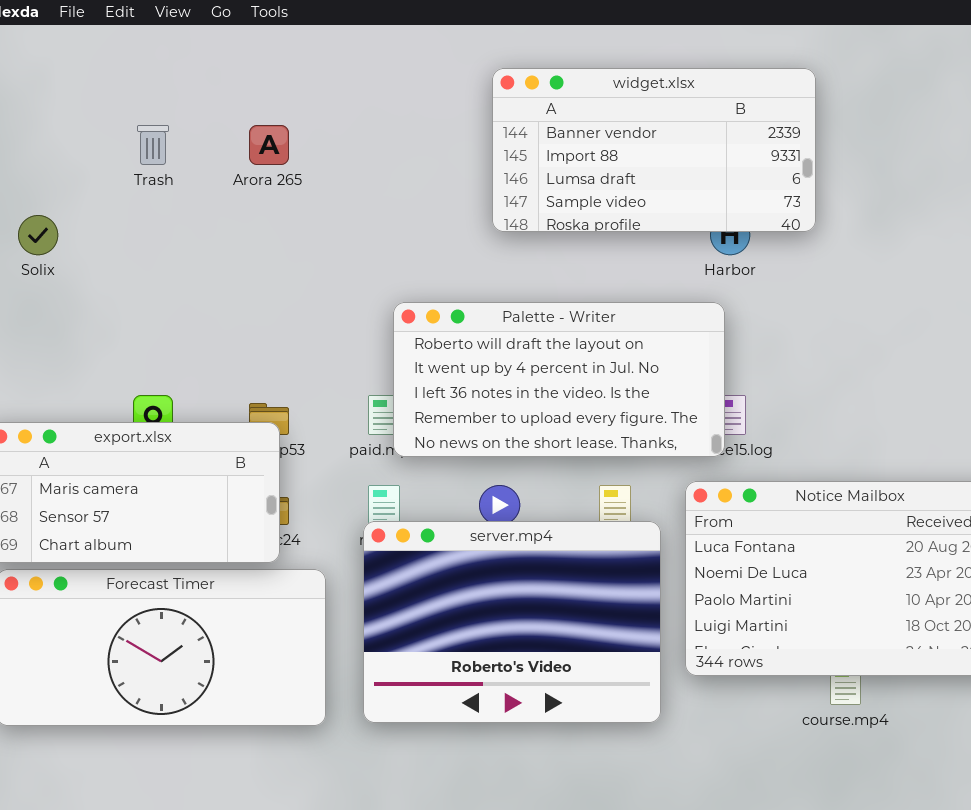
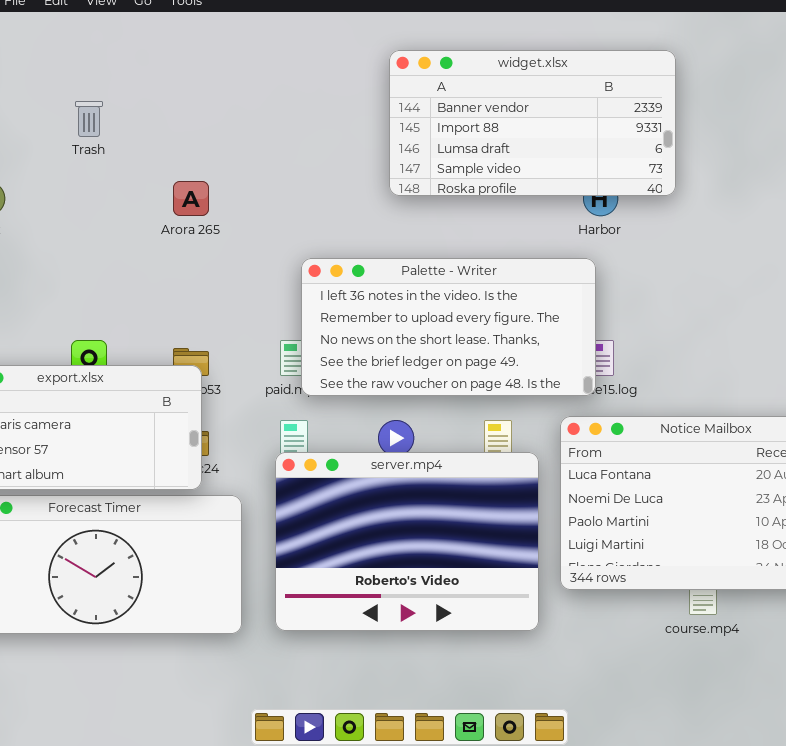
Arora 265: [249,125,289,165] -> [173,181,209,216], moved
Palette - Writer: [393,302,725,457] -> [301,258,596,396], scrolled down 2 rows

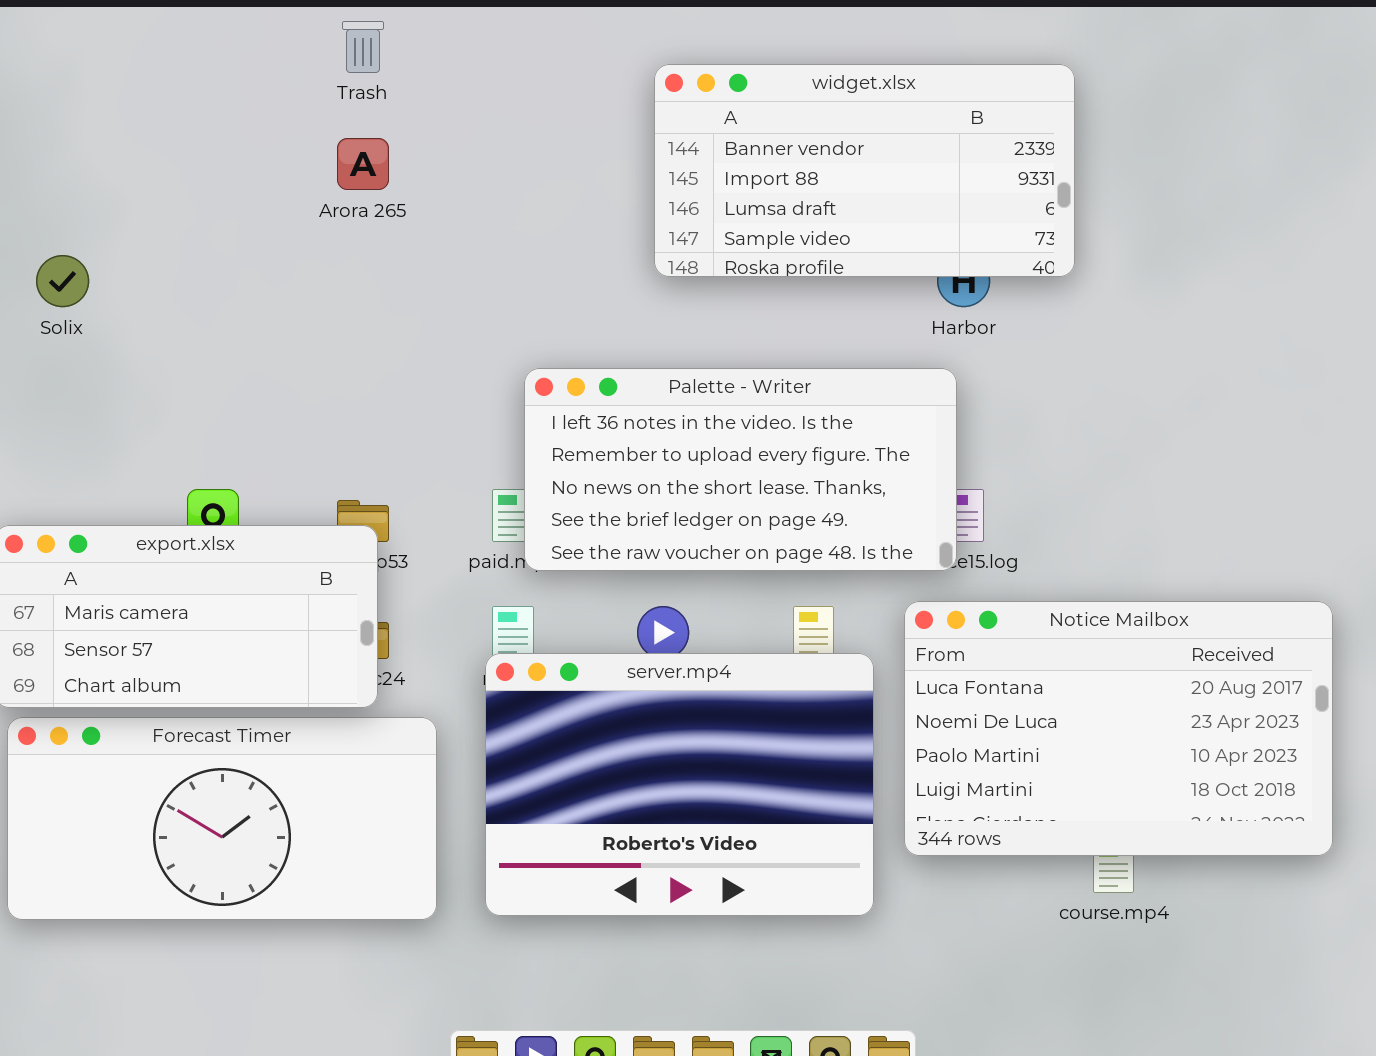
Trash: [75,101,103,137] -> [342,21,384,73], moved
Arora 265: [173,181,209,216] -> [337,138,389,190], moved

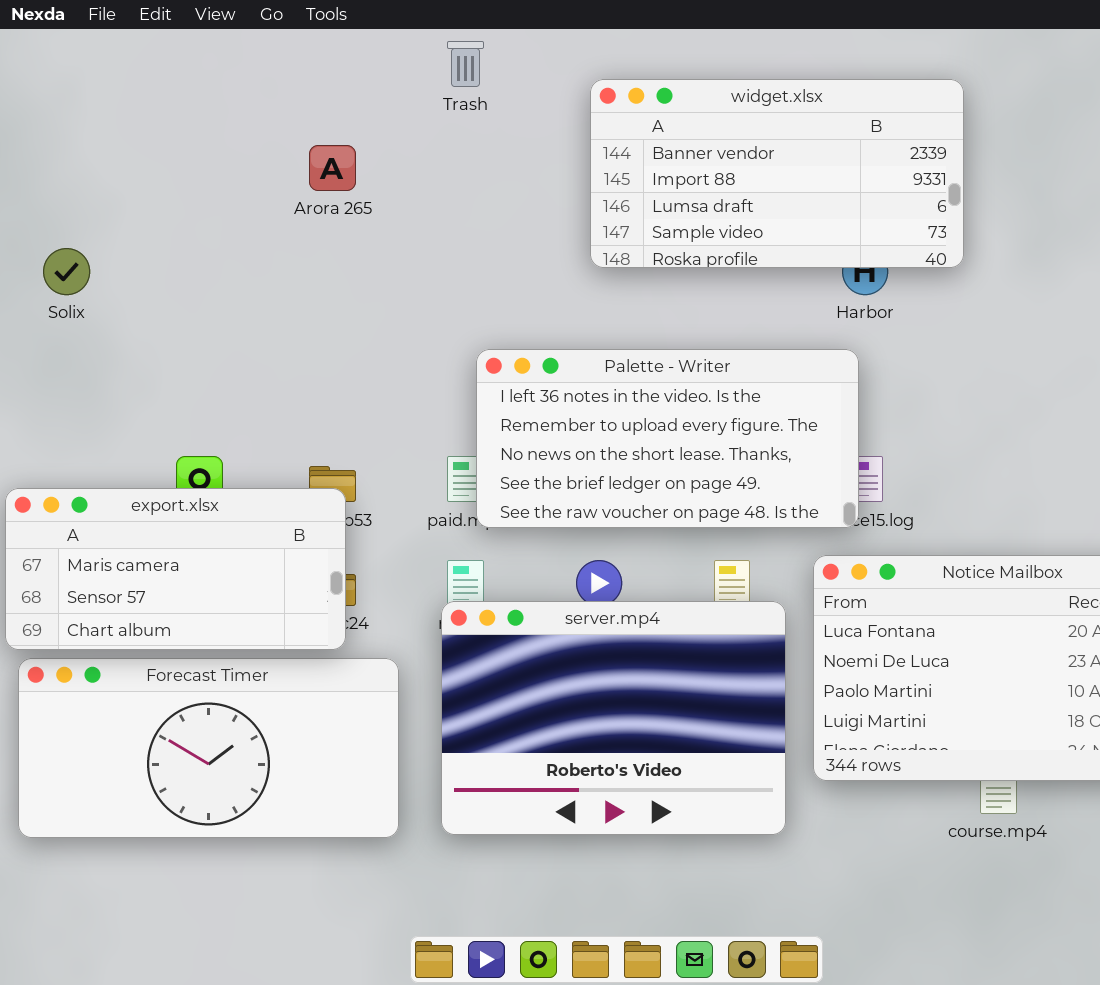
Trash: [342,21,384,73] -> [447,41,484,87], moved

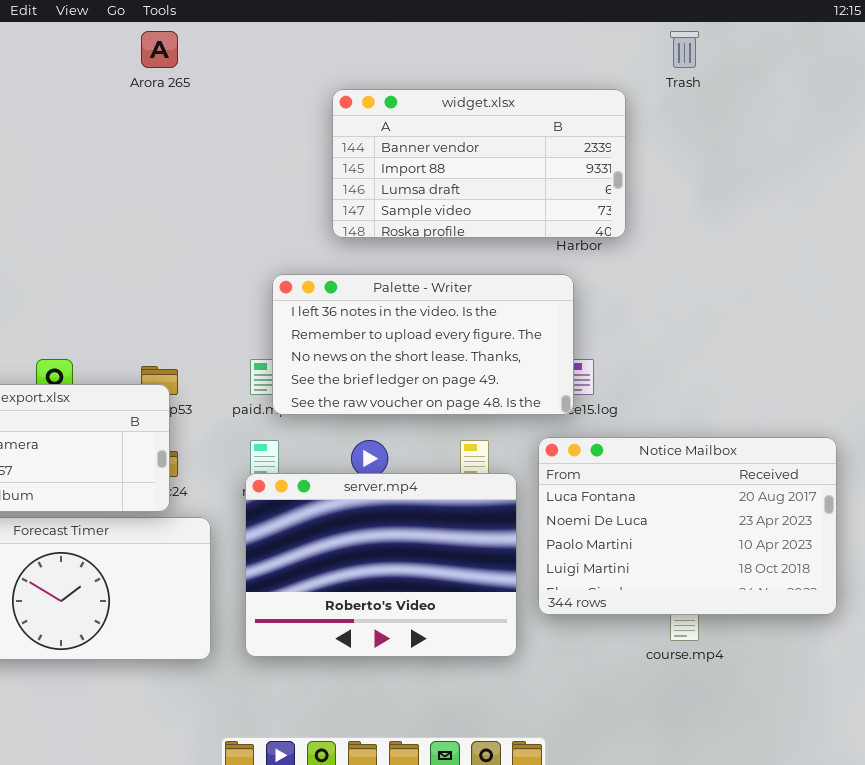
Trash: [447,41,484,87] -> [670,31,699,68], moved
widget.xlsx: [590,79,964,268] -> [332,89,626,238], moved
Arora 265: [309,145,356,191] -> [141,31,178,68], moved

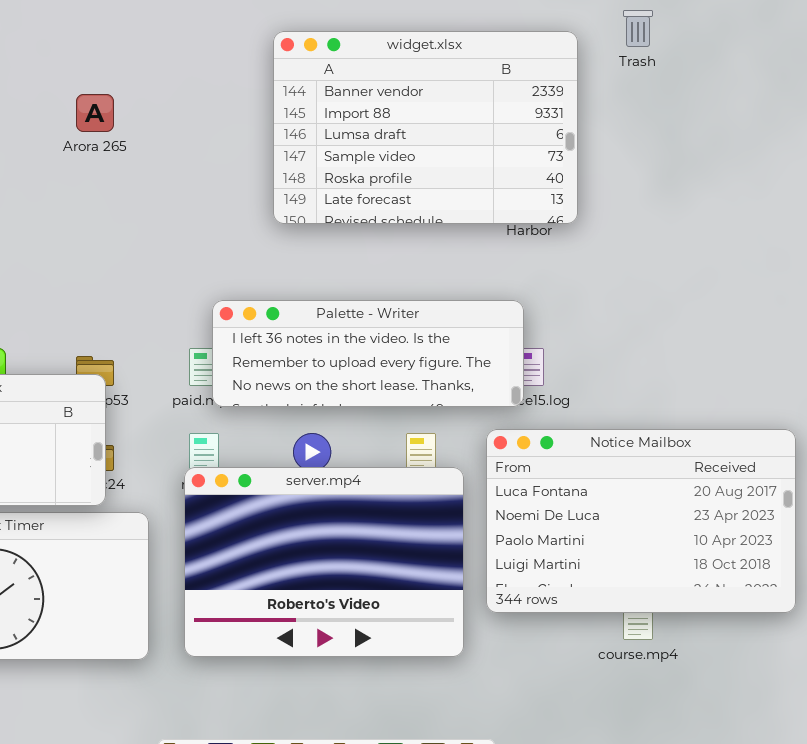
Arora 265: [141,31,178,68] -> [76,94,114,132], moved
widget.xlsx: [332,89,626,238] -> [273,31,578,224], resized
Palette - Writer: [272,274,574,415] -> [212,300,524,407], resized

